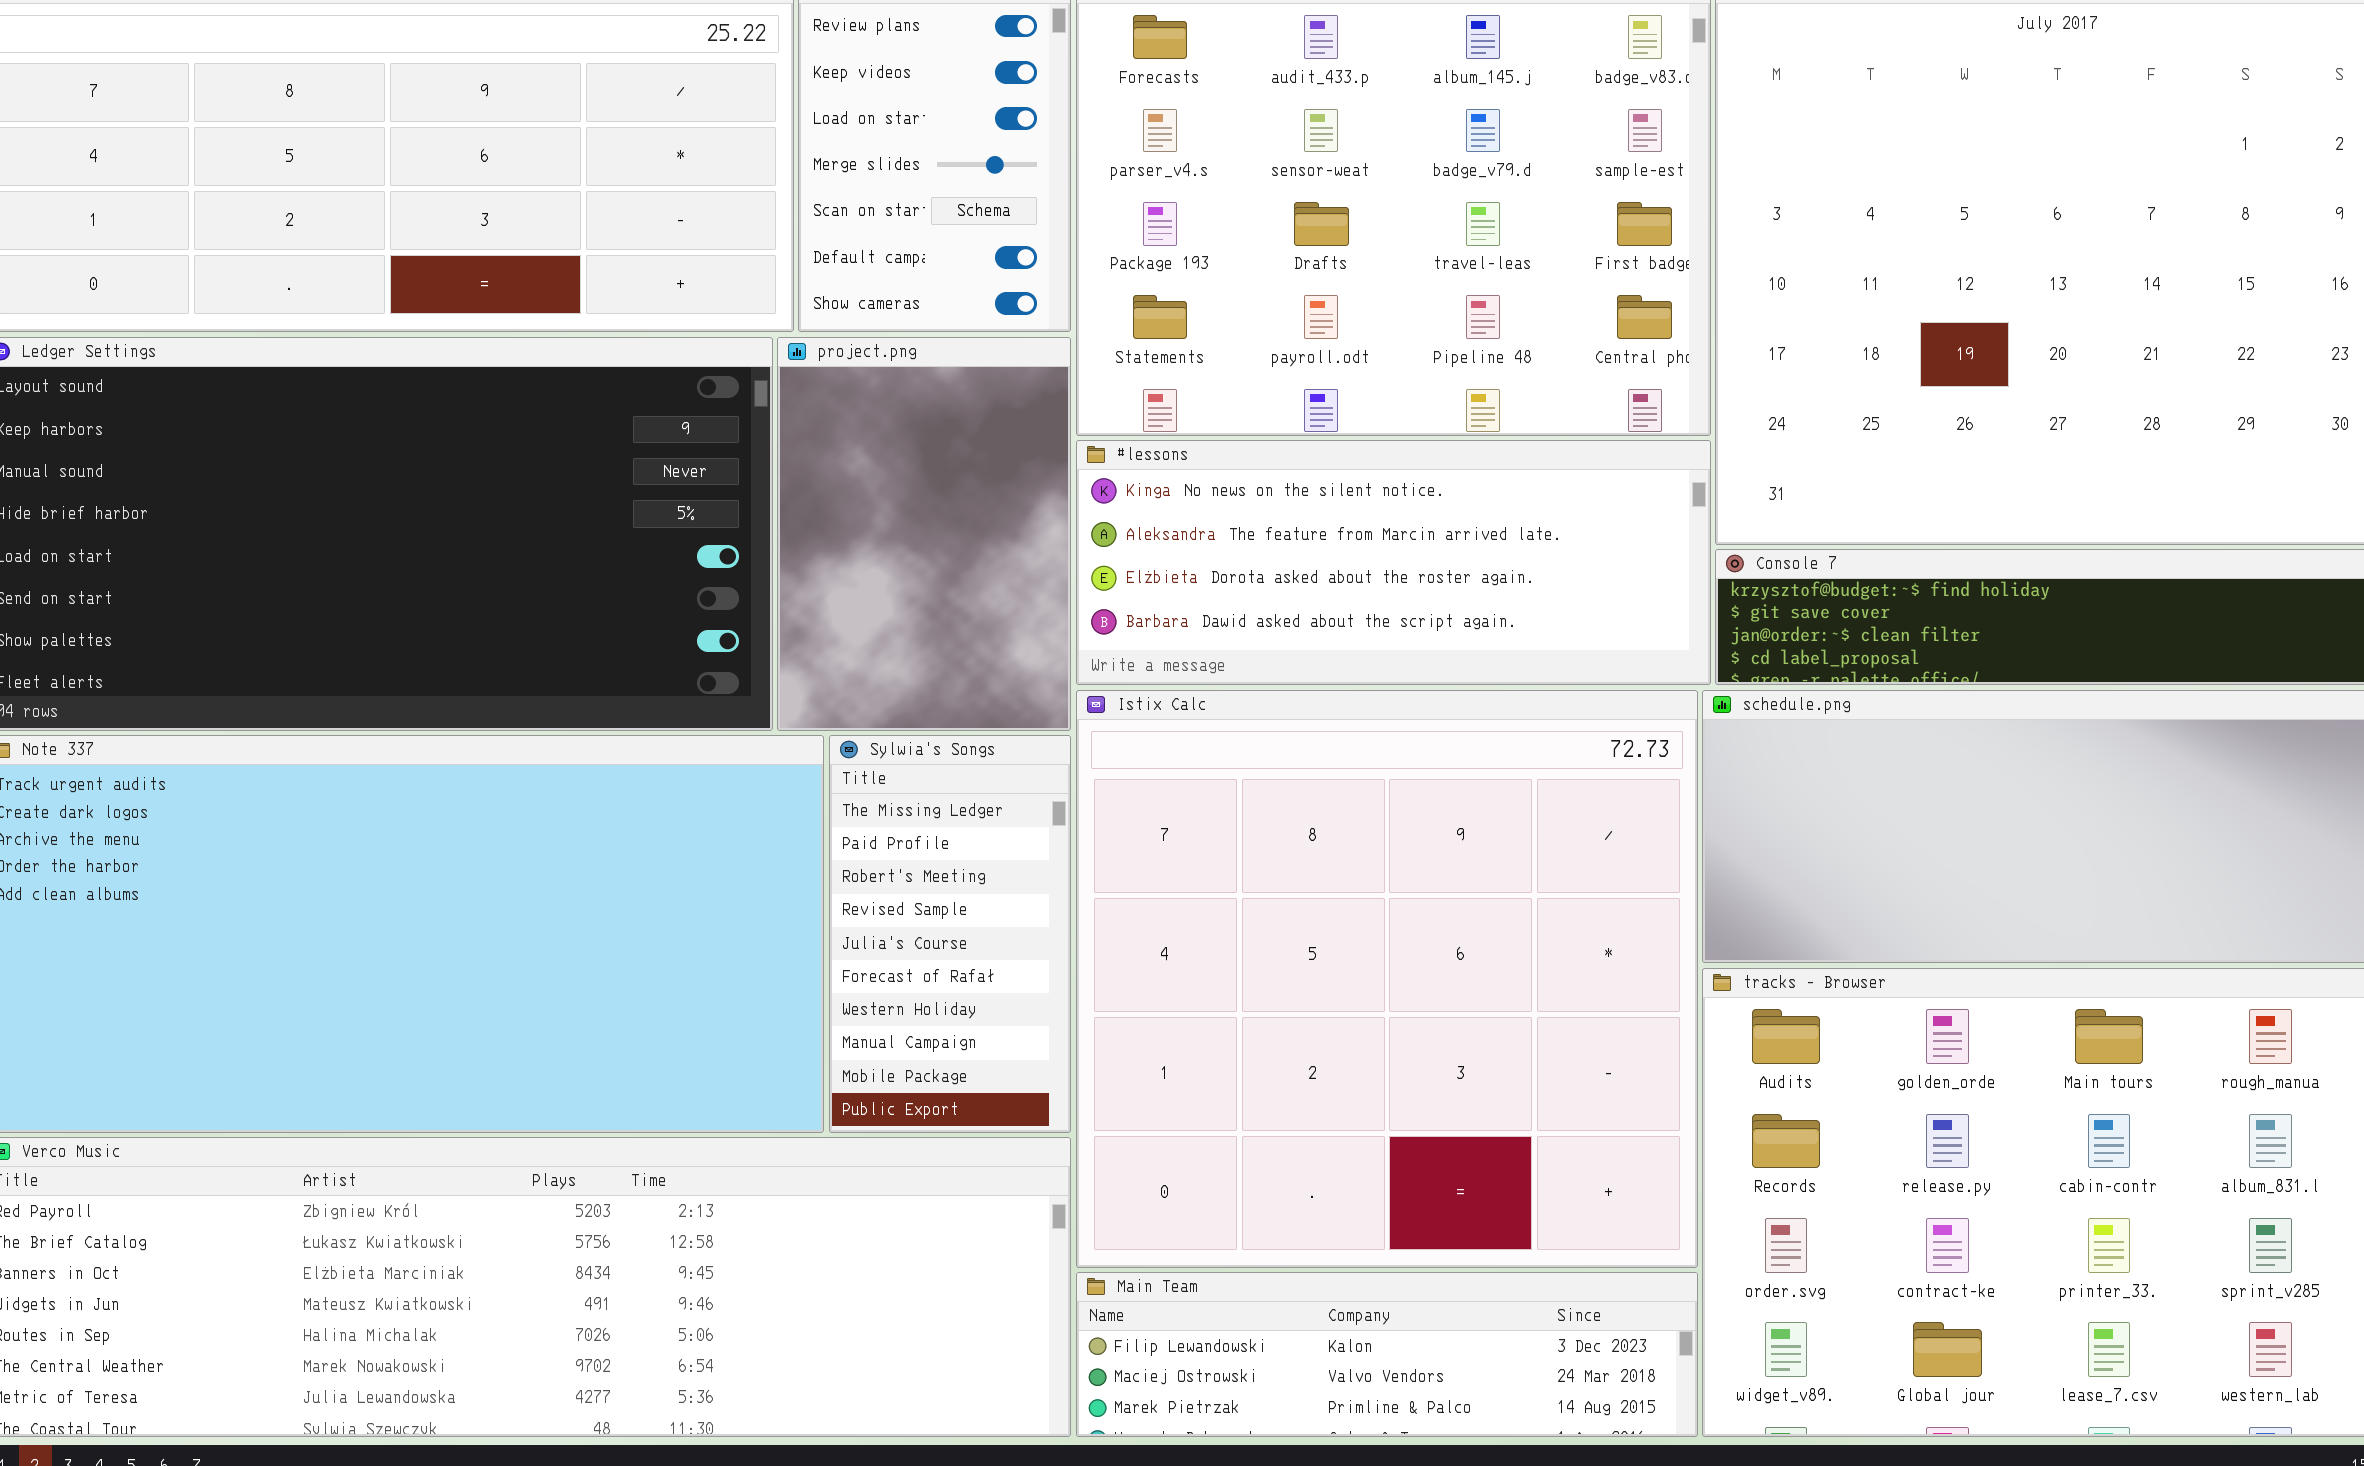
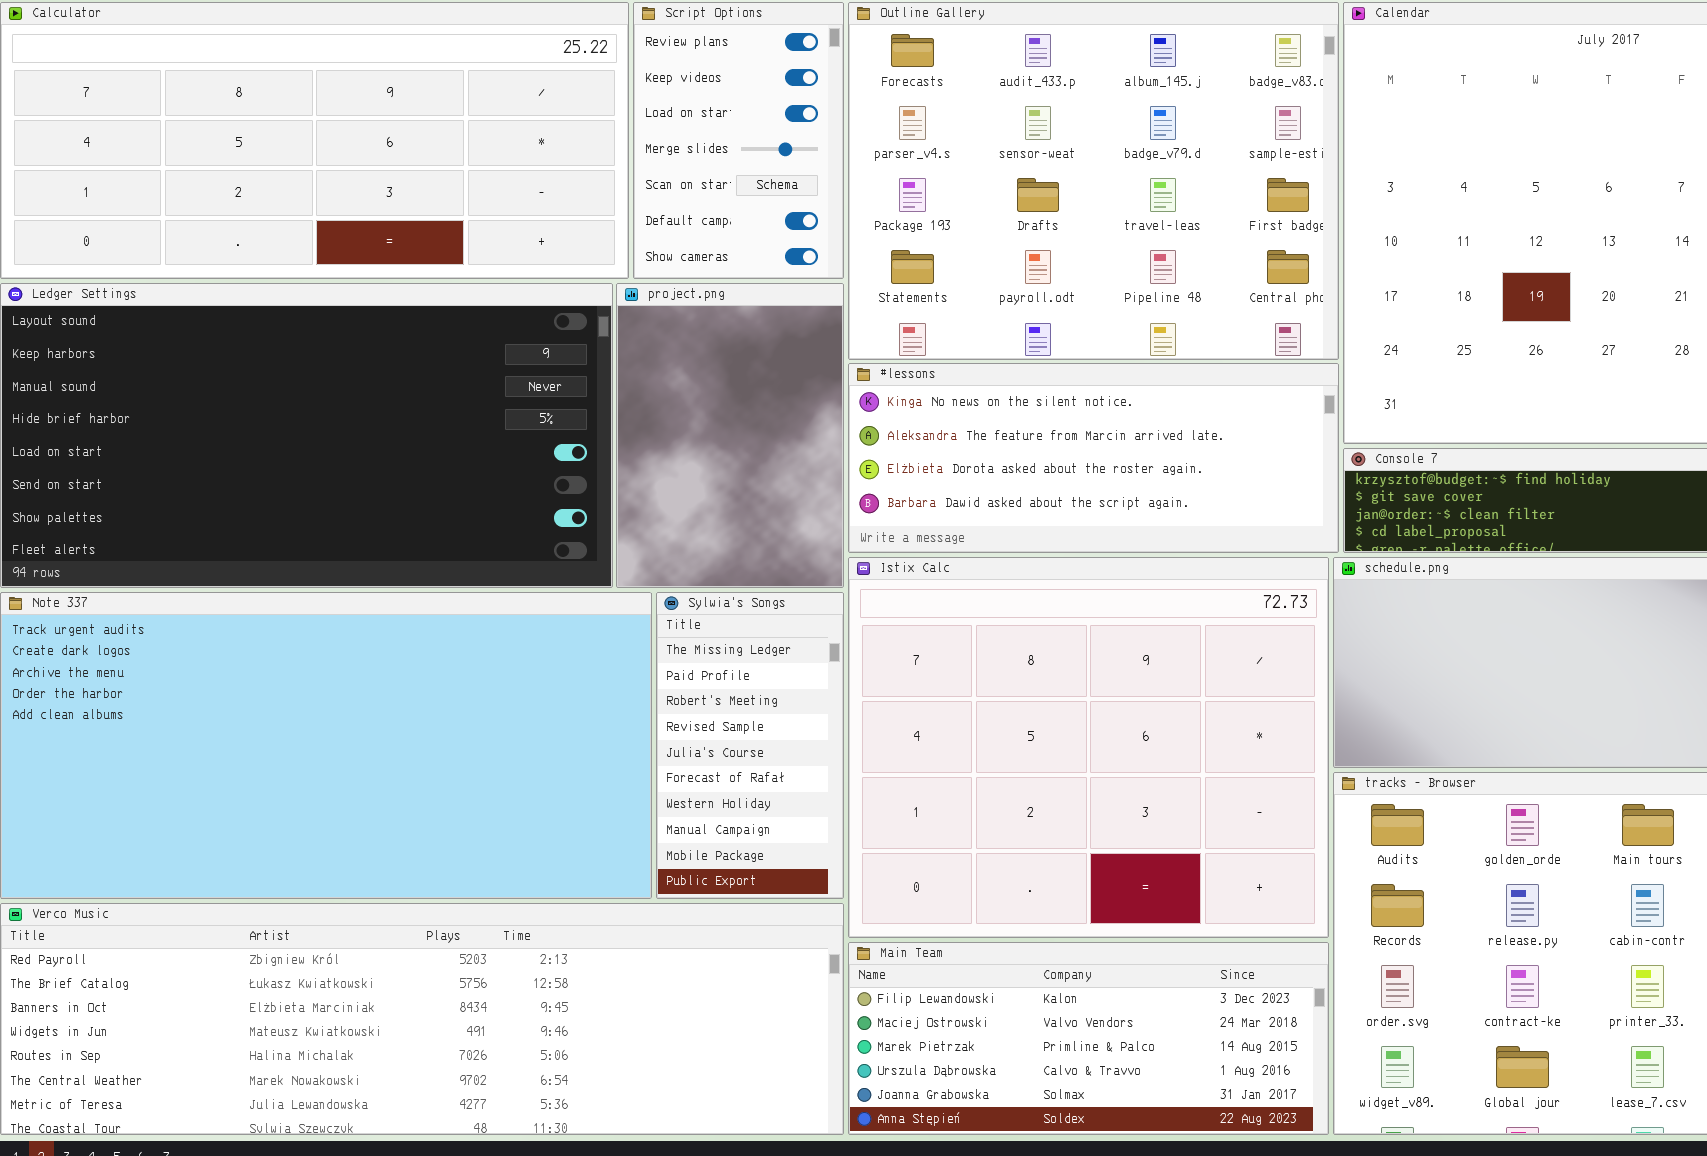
Istix Calc: [1076,690,1698,1268] -> [848,557,1329,938], resized
Main Team: [1076,1272,1698,1437] -> [848,942,1329,1135], resized

